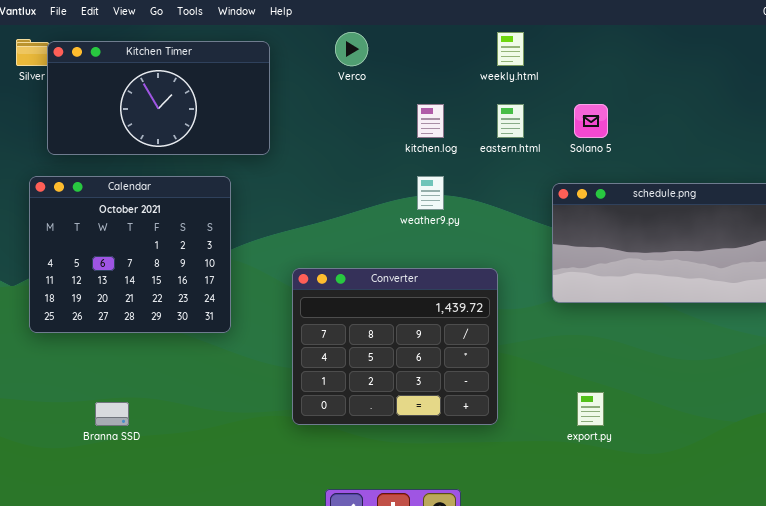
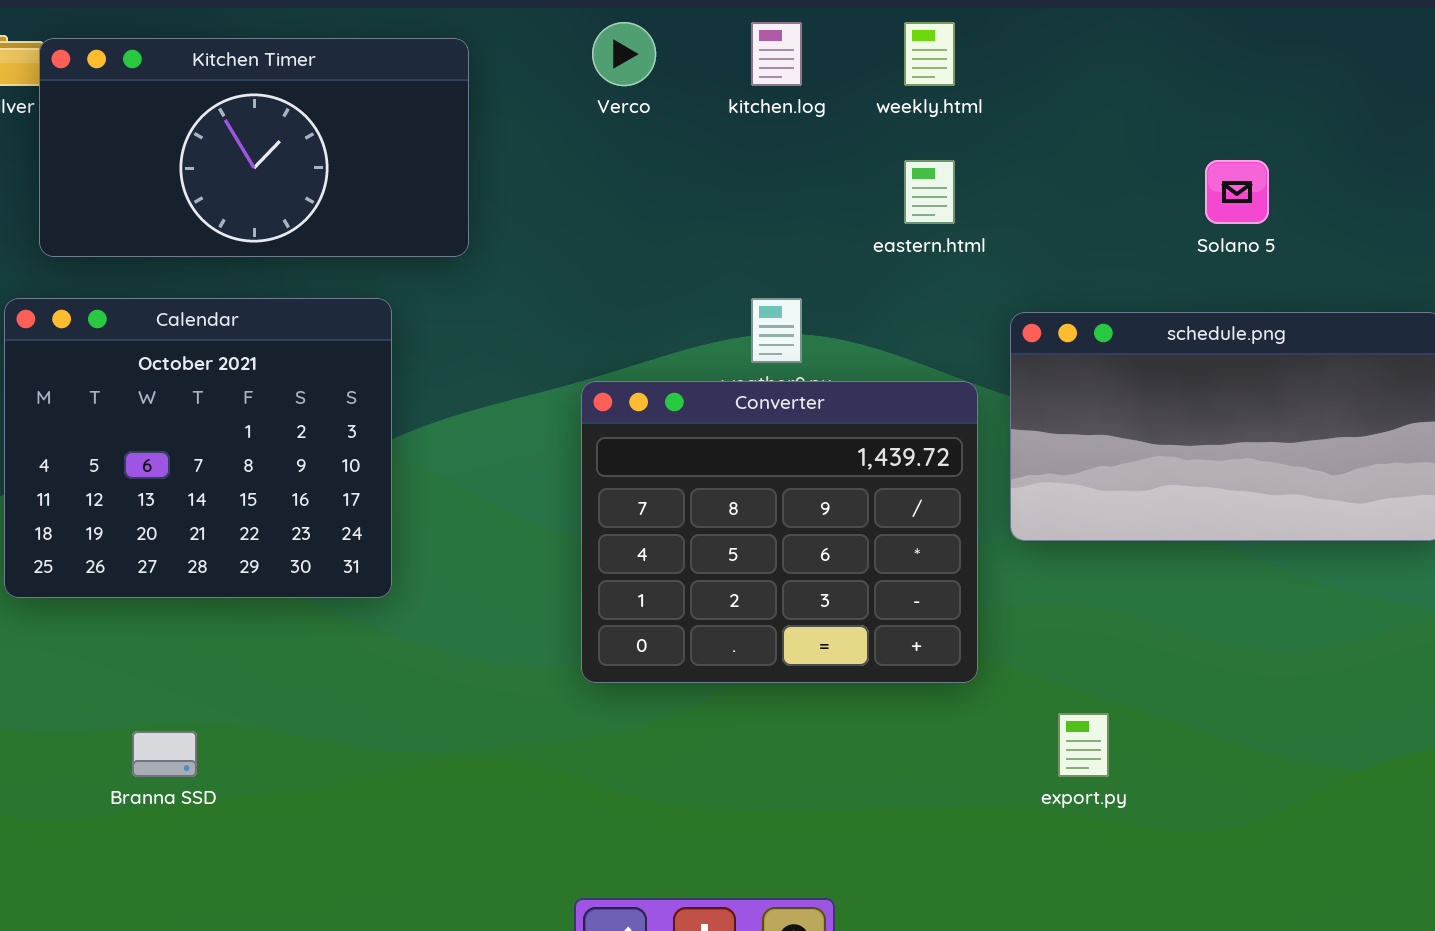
kitchen.log: [417,104,444,138] -> [751,22,802,86], moved
Solano 5: [574,104,608,138] -> [1205,160,1269,224], moved
Converter: [292,268,498,425] -> [581,381,978,683], moved

